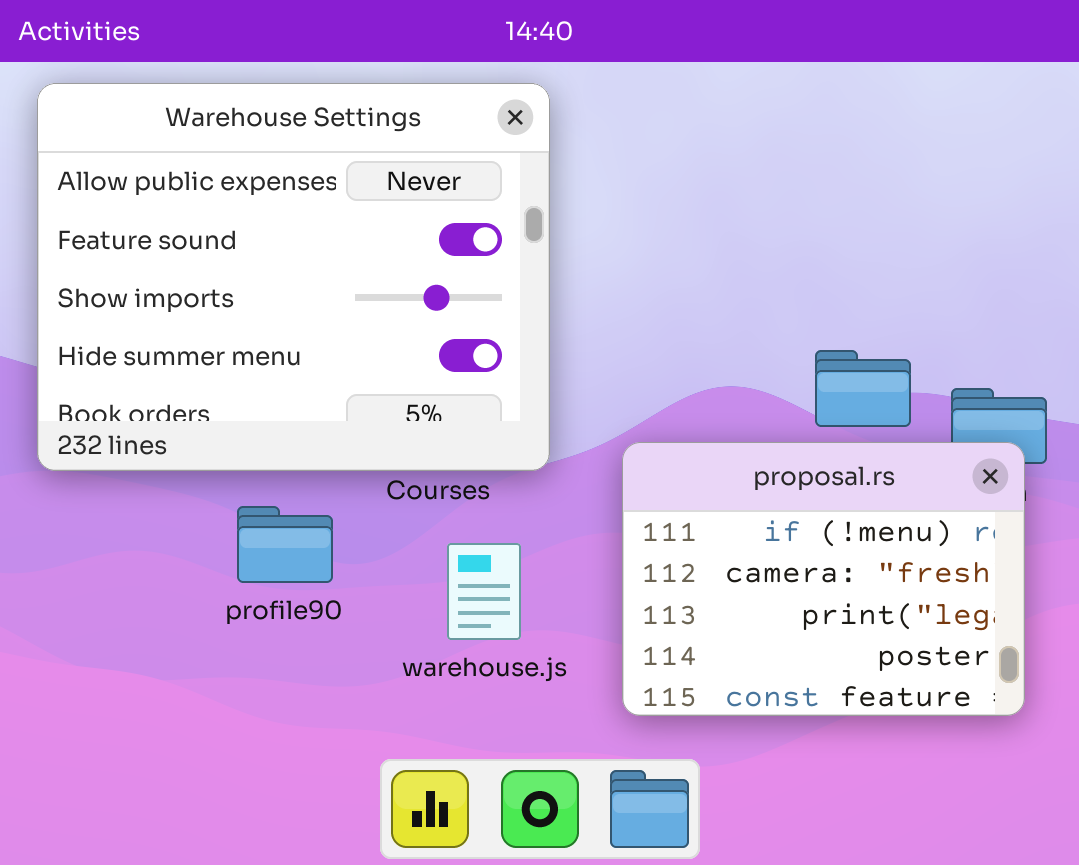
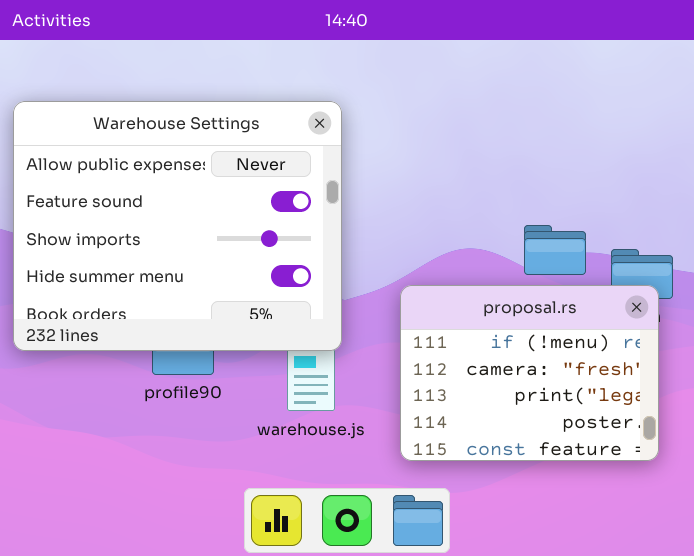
Warehouse Settings: [37,83,550,471] -> [13,101,342,351], moved

